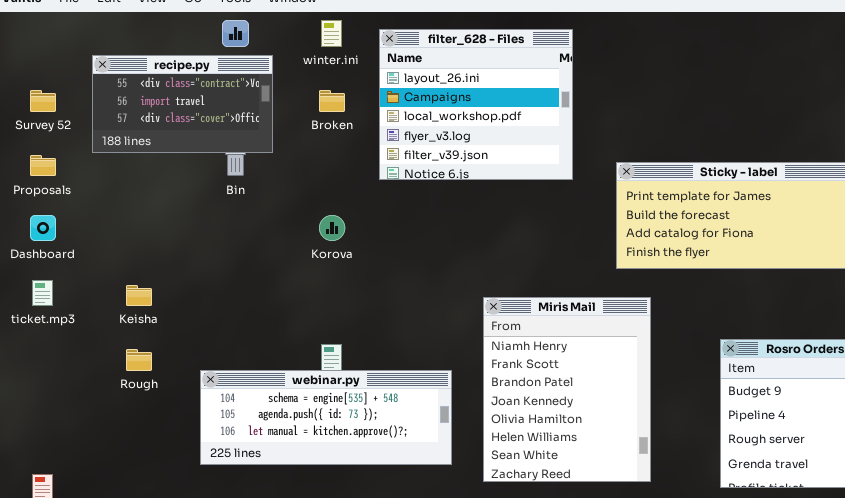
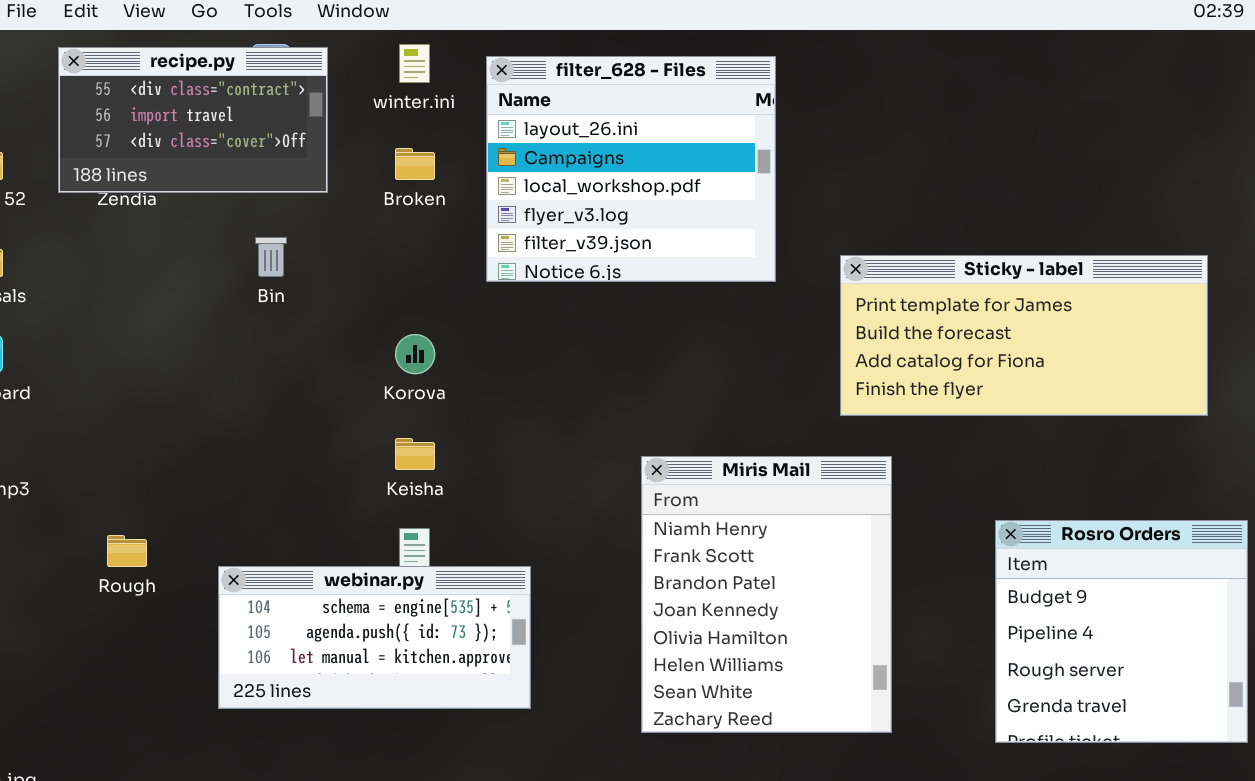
recipe.py: [92,55,273,153] -> [58,47,328,193], moved
Keisha: [126,285,152,306] -> [395,438,435,470], moved
webinar.py: [200,370,452,465] -> [218,566,531,709], resized

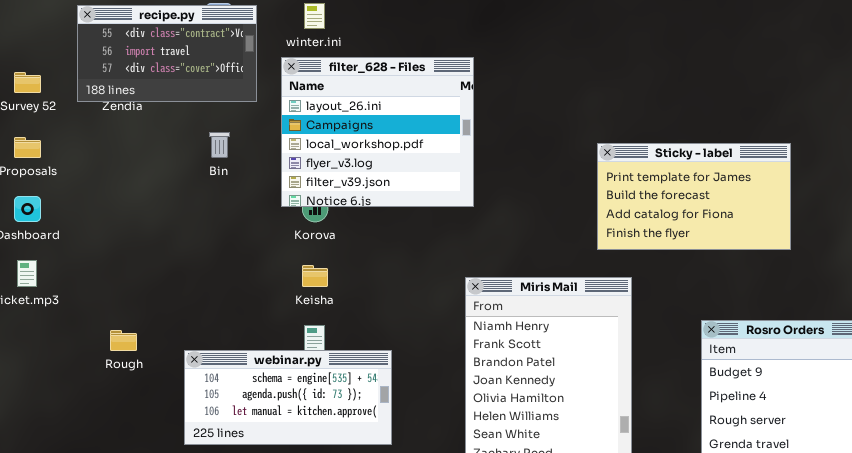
filter_628 - Files: [486,56,776,282] -> [281,57,474,207], moved
Sticky - label: [840,255,1208,416] -> [597,143,791,250], resized

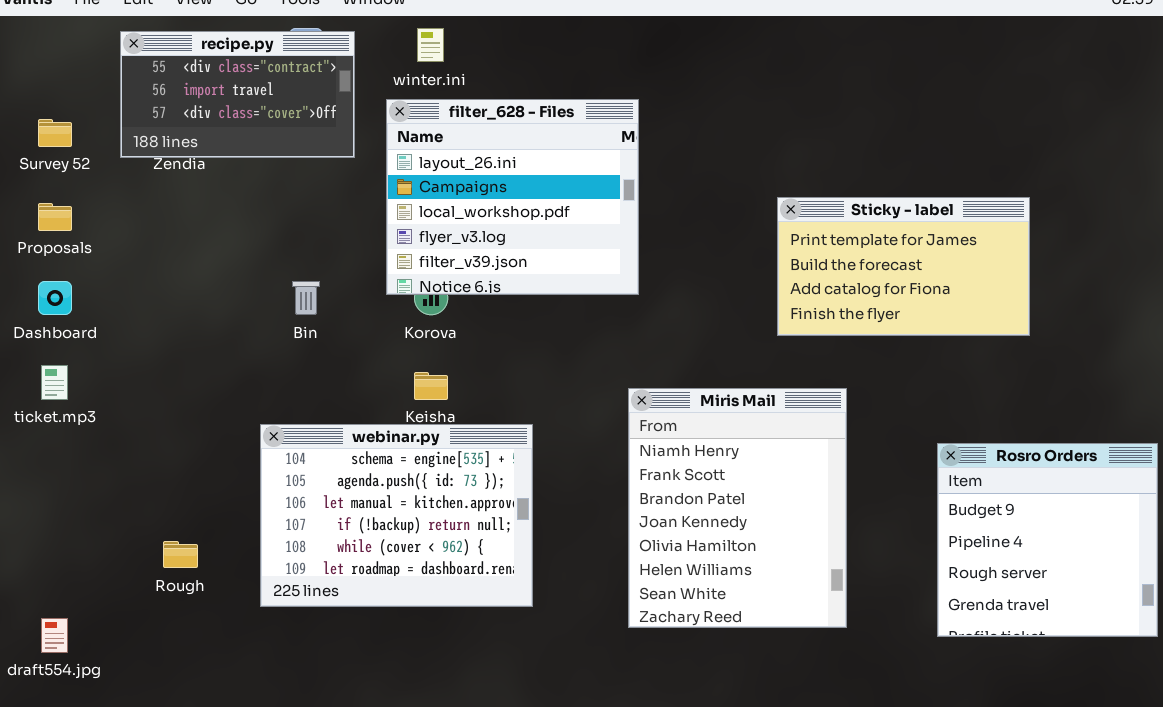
Bin: [209,132,230,158] -> [292,281,320,315], moved
Sticky - label: [597,143,791,250] -> [777,197,1030,336], moved
Rough: [110,330,137,351] -> [163,541,198,568], moved
webinar.py: [184,350,392,445] -> [260,424,533,607], resized

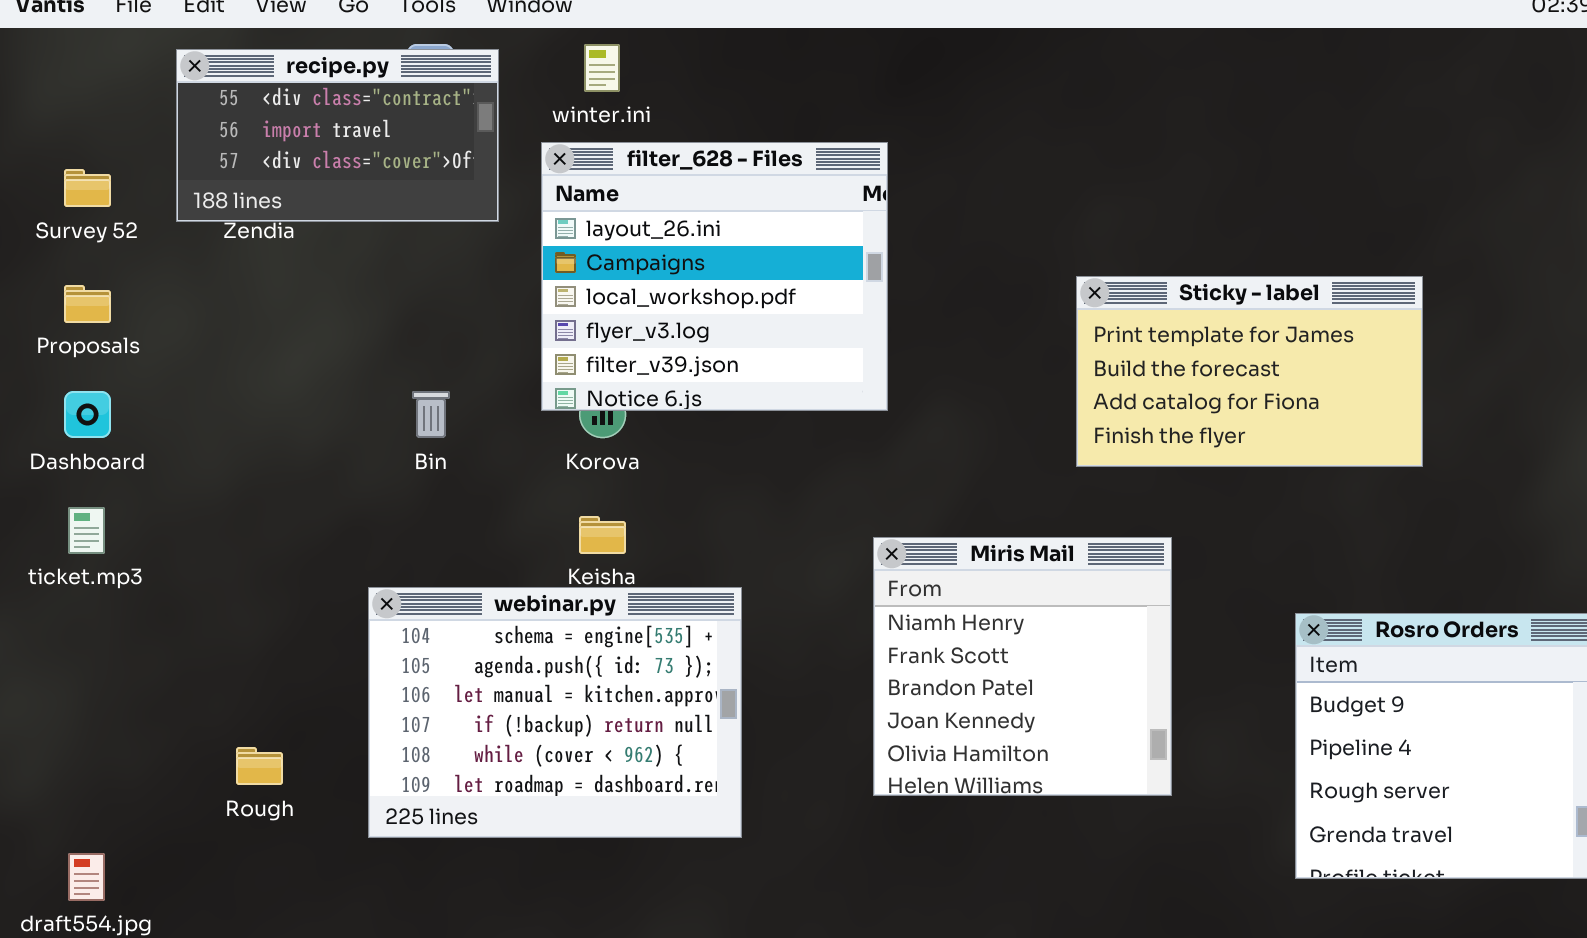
Miris Mail: [628,388,847,628] -> [873,537,1172,796], resized

